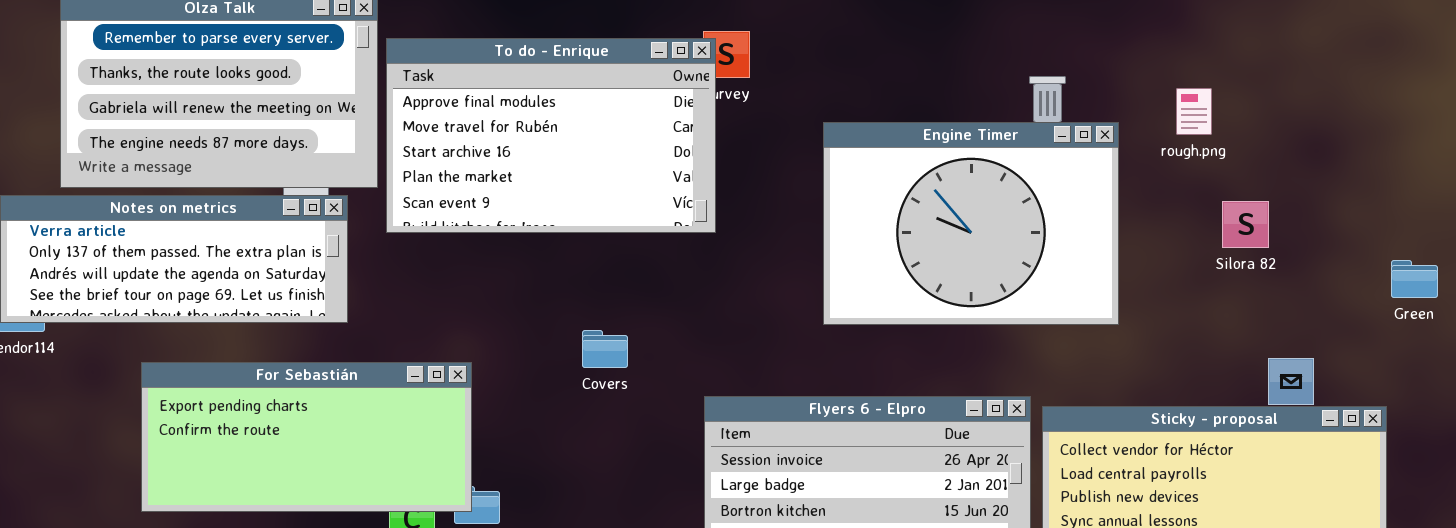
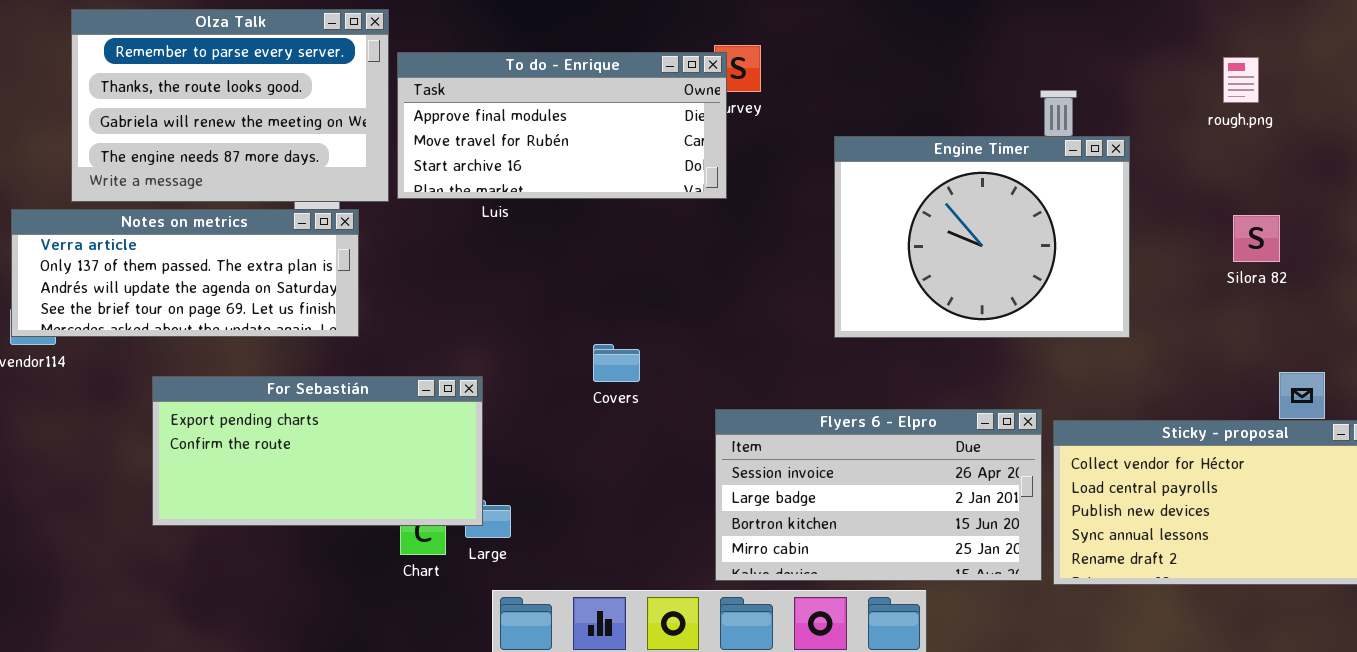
To do - Enrique: [386,38,716,233] -> [397,52,727,199], resized
rough.png: [1176,88,1212,135] -> [1223,57,1259,103], moved

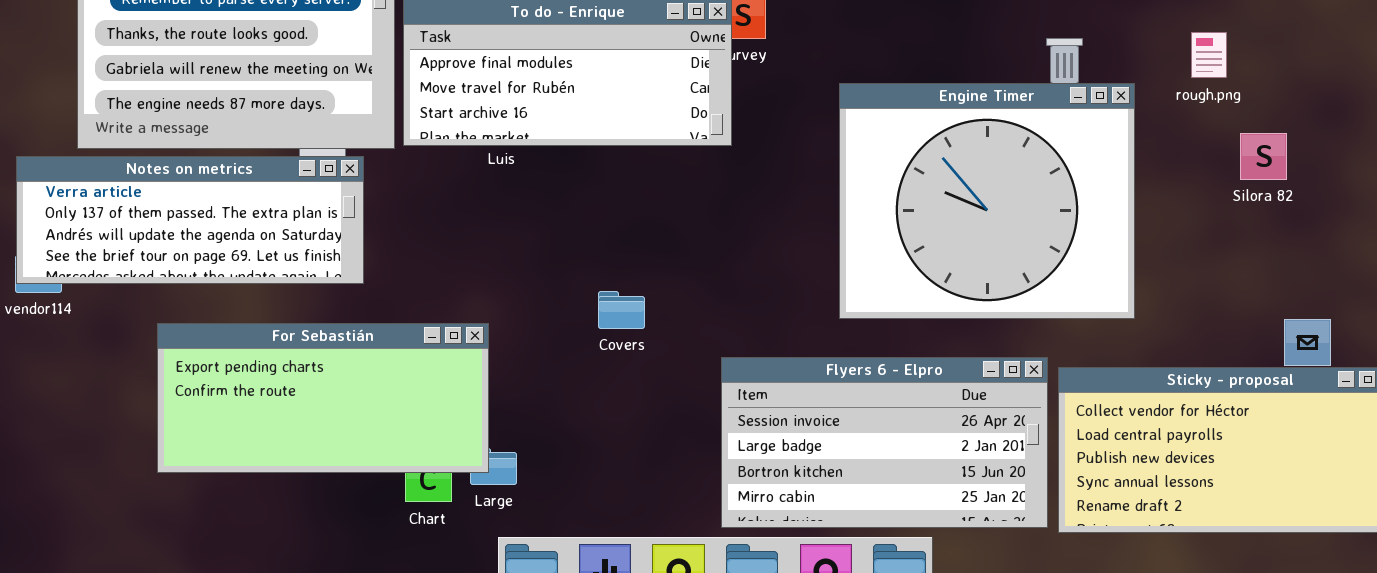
rough.png: [1223,57,1259,103] -> [1191,32,1227,78], moved
Engine Timer: [834,136,1130,338] -> [839,83,1135,319], resized
Silora 82: [1233,215,1280,262] -> [1240,133,1287,180], moved

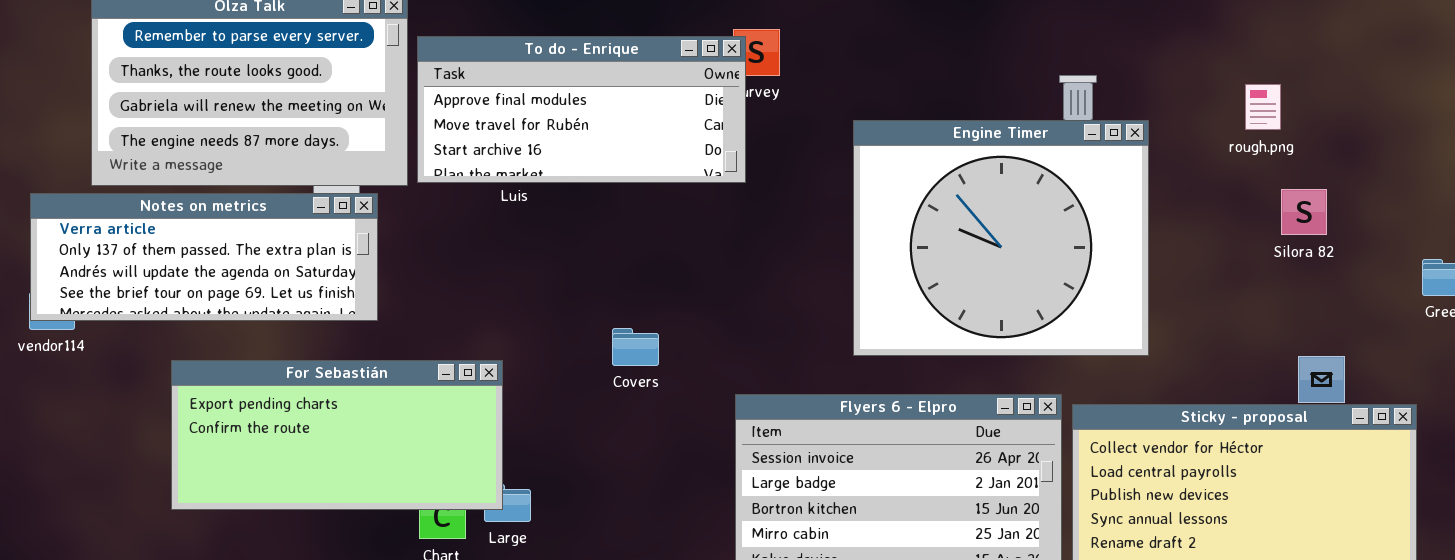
rough.png: [1191,32,1227,78] -> [1245,84,1281,130], moved
Silora 82: [1240,133,1287,180] -> [1281,189,1327,235], moved

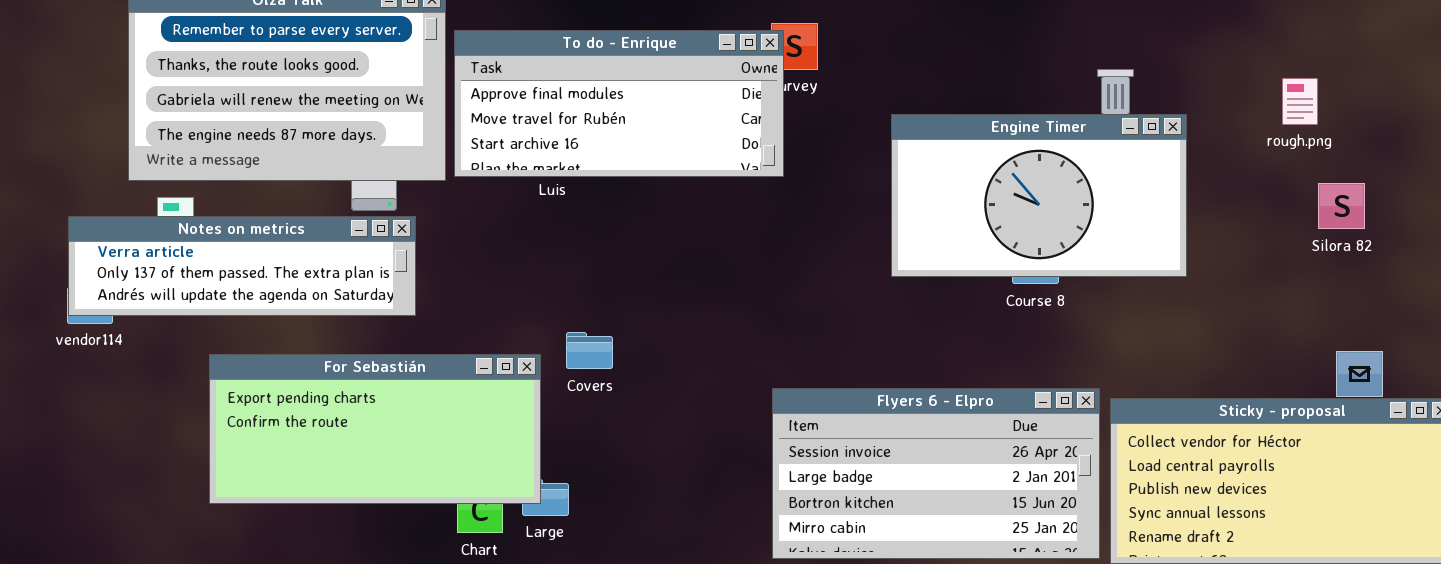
Engine Timer: [853,120,1149,356] -> [891,114,1187,277], resized
Notes on metrics: [30,193,378,321] -> [68,216,416,316], resized
Covers: [612,328,659,366] -> [566,332,613,369], moved

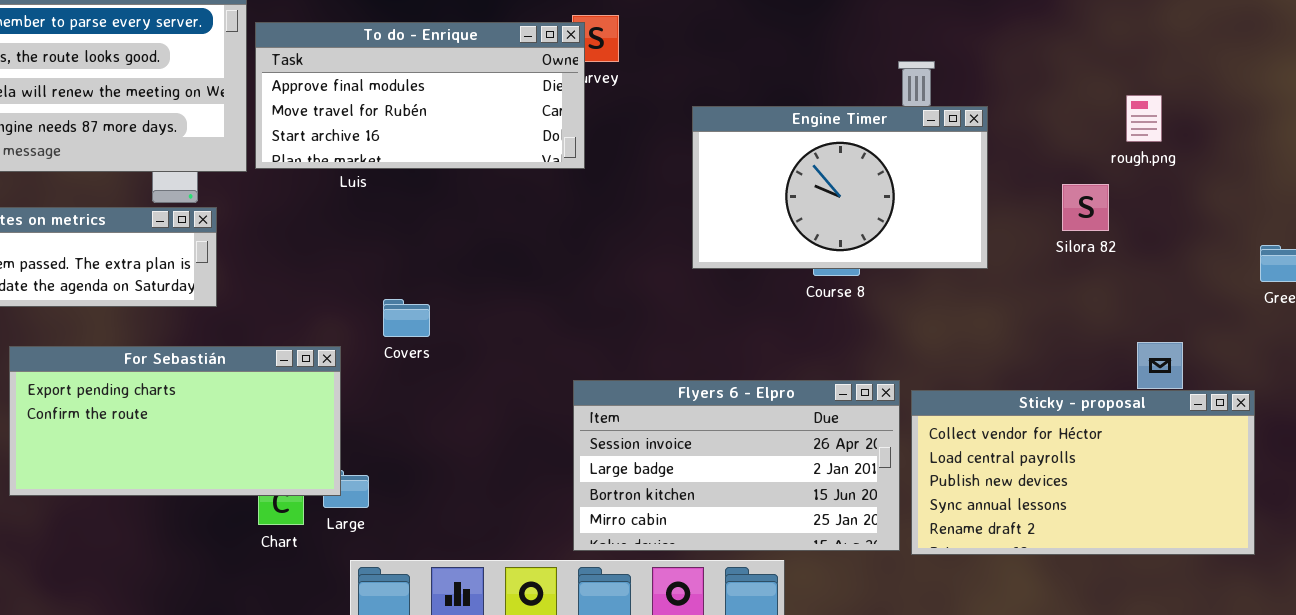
rough.png: [1282,78,1318,125] -> [1126,95,1162,142], moved
Silora 82: [1318,183,1365,229] -> [1062,184,1109,231], moved
Covers: [566,332,613,369] -> [383,299,430,337], moved

